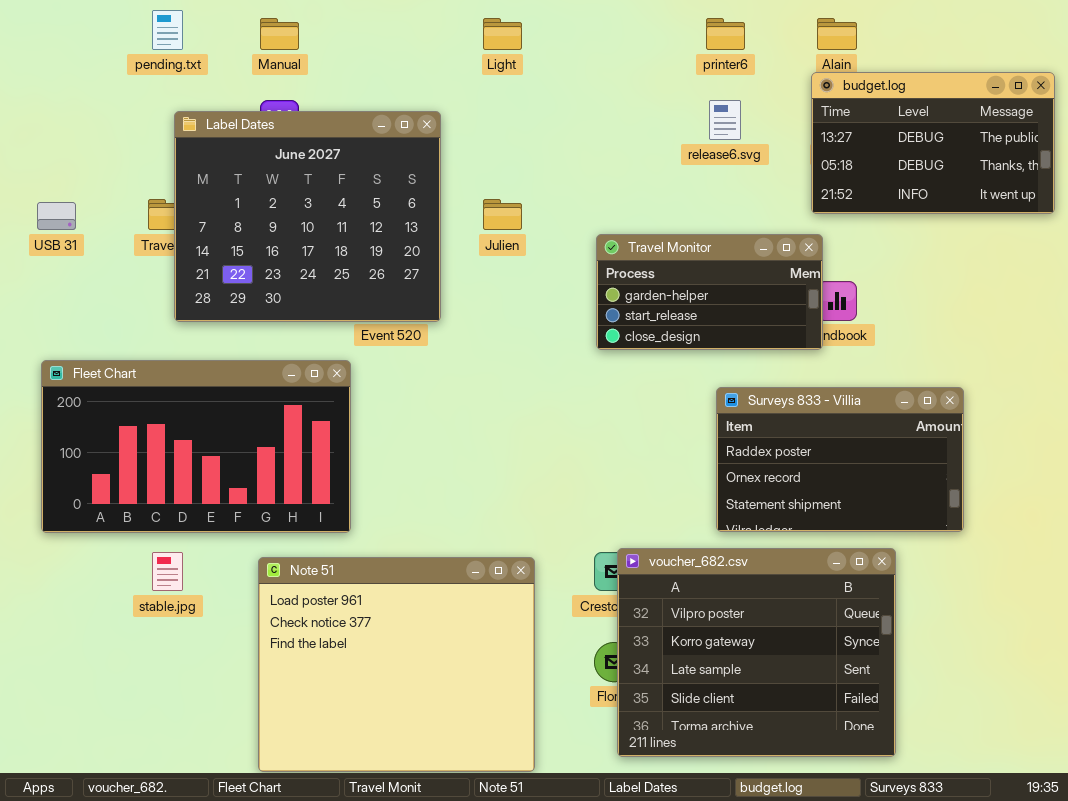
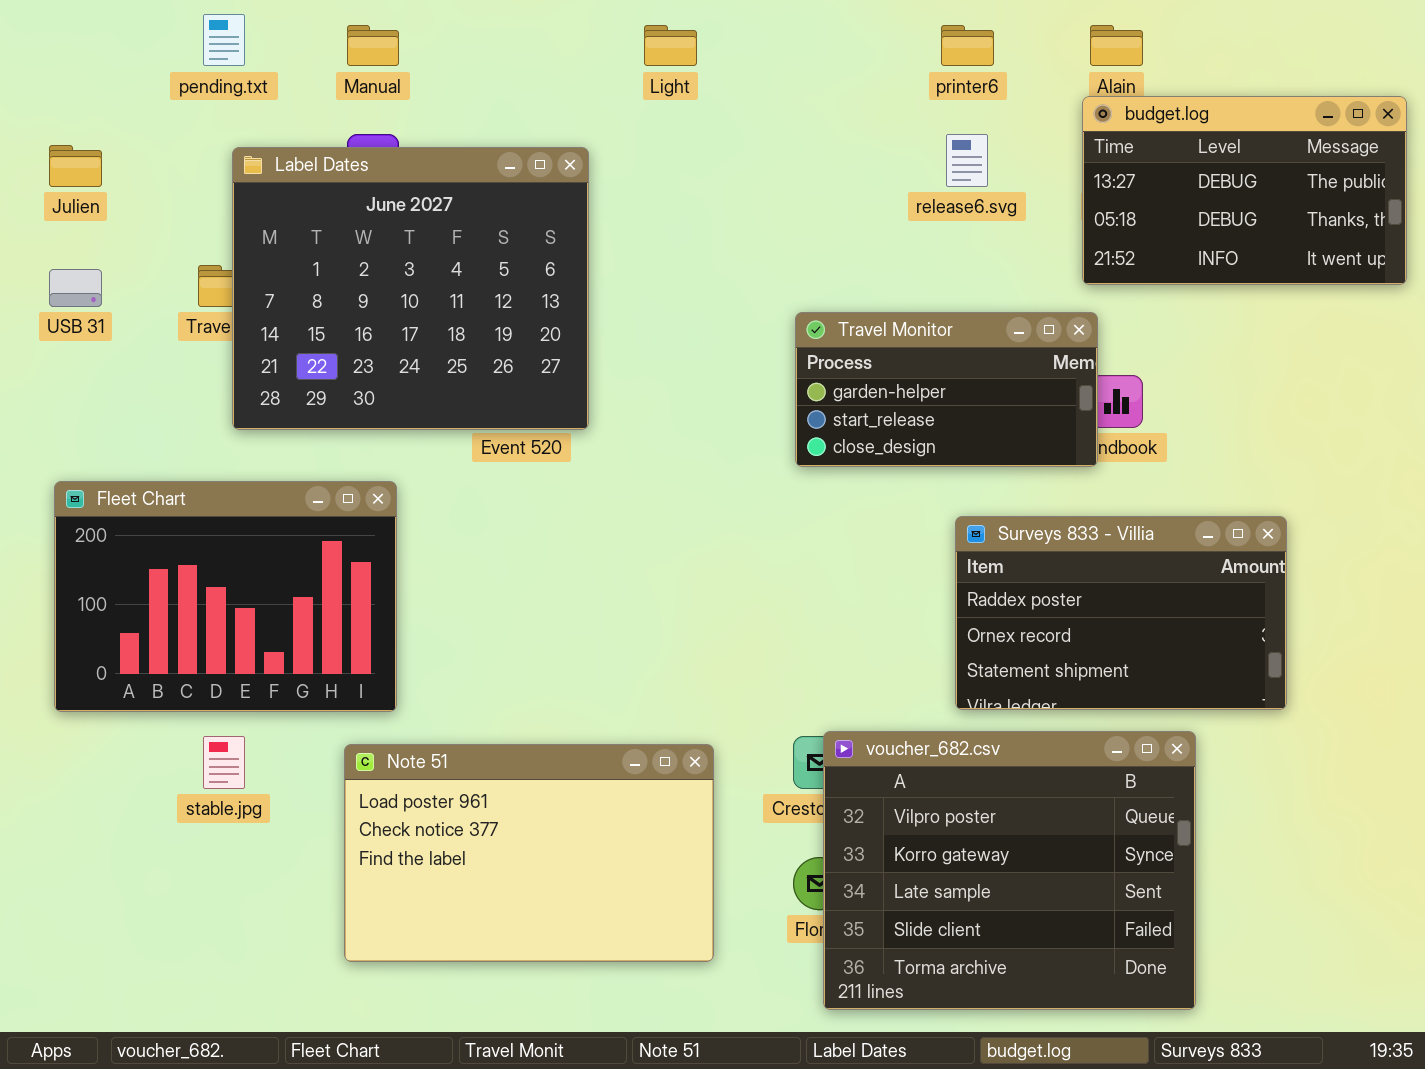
Julien: [483,199,522,230] -> [49,145,102,187], moved
Fleet Chart: [41,360,351,533] -> [54,481,397,712], resized
Note 51: [258,557,535,772] -> [344,744,714,962], resized

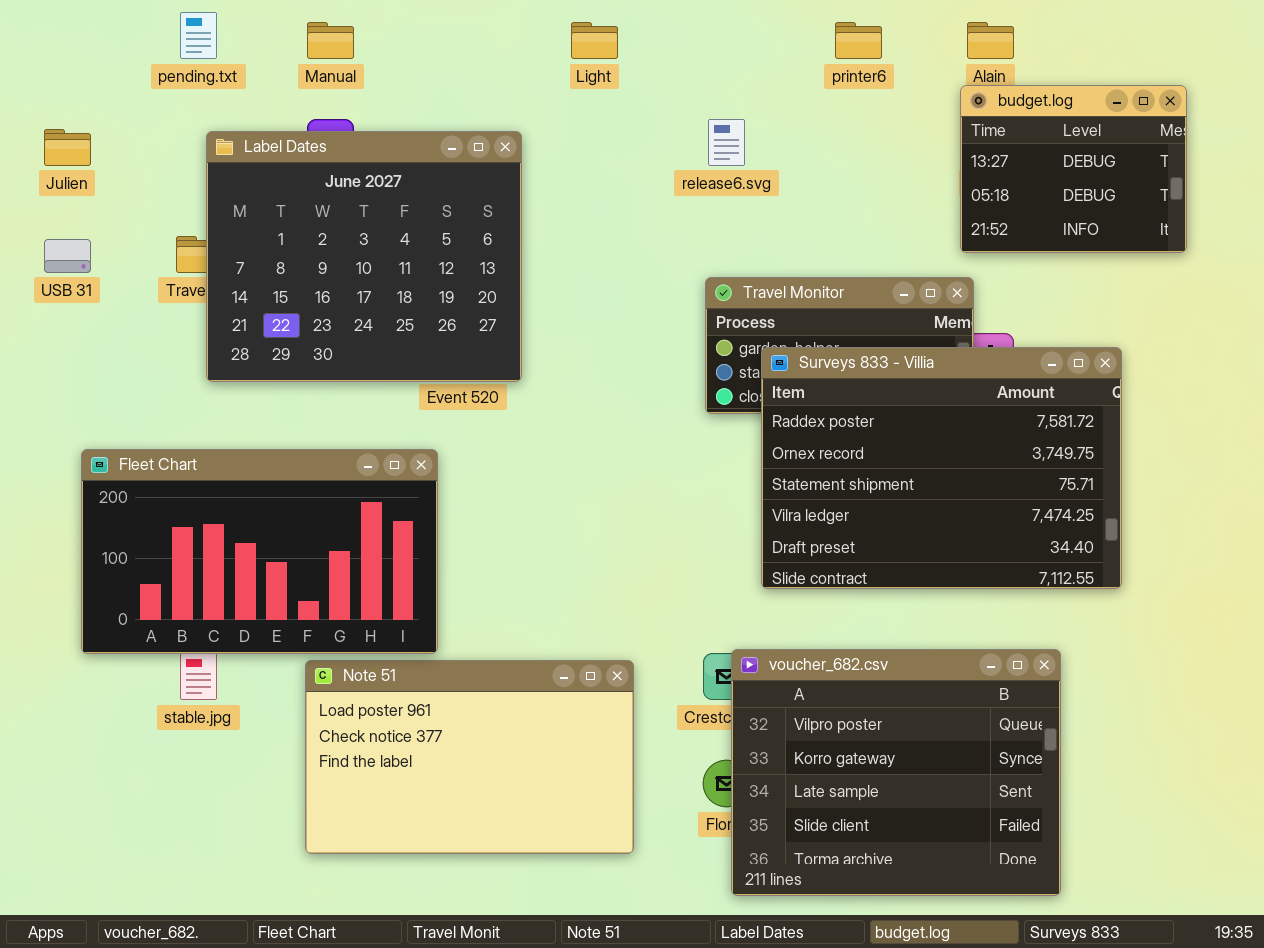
budget.log: [1082,96,1407,285] -> [960,85,1187,253], resized
release6.svg: [946,134,988,187] -> [708,119,745,166], moved
Fleet Chart: [54,481,397,712] -> [81,449,438,654], moved, resized
Surveys 833 - Villia: [955,516,1287,710] -> [761,347,1122,589], moved, resized

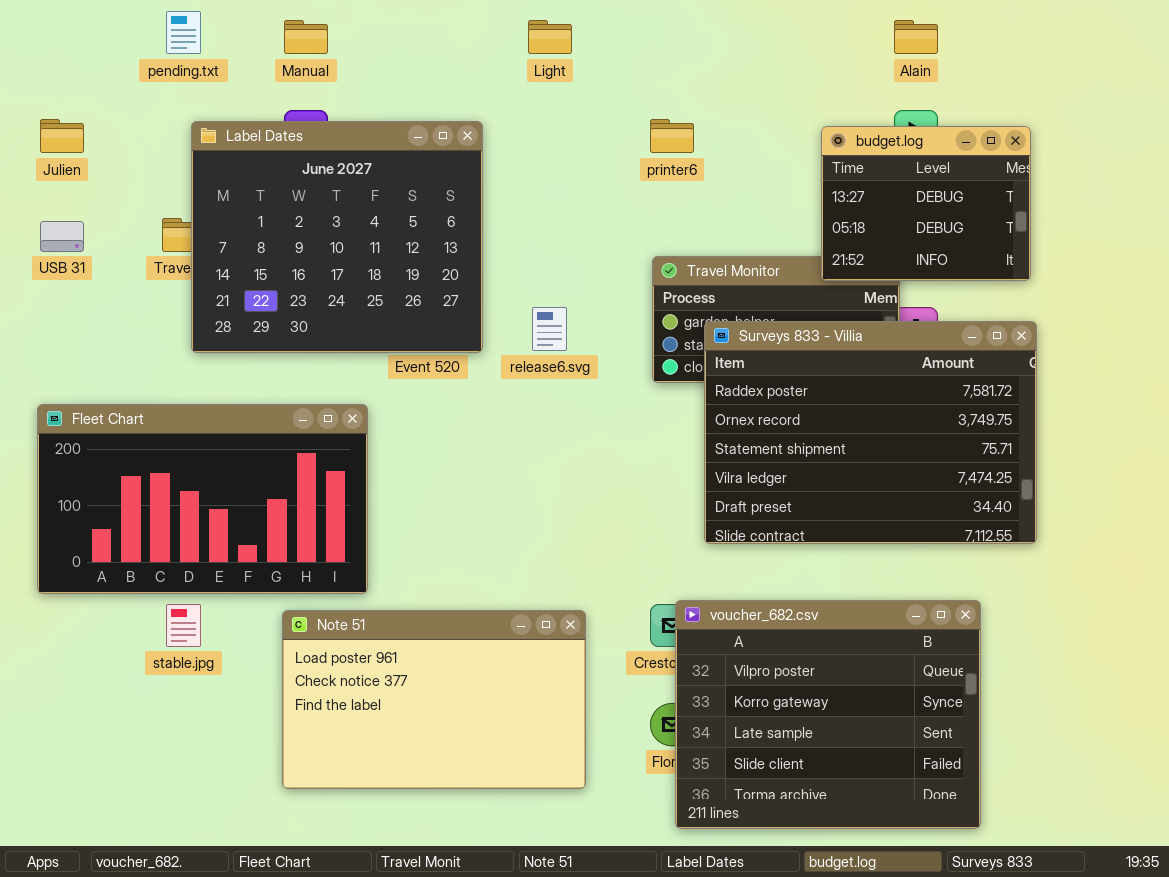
printer6: [835,22,882,59] -> [650,119,694,153], moved
budget.log: [960,85,1187,253] -> [821,126,1031,281], moved
release6.svg: [708,119,745,166] -> [532,307,567,351], moved
Fleet Chart: [81,449,438,654] -> [37,404,368,594], moved

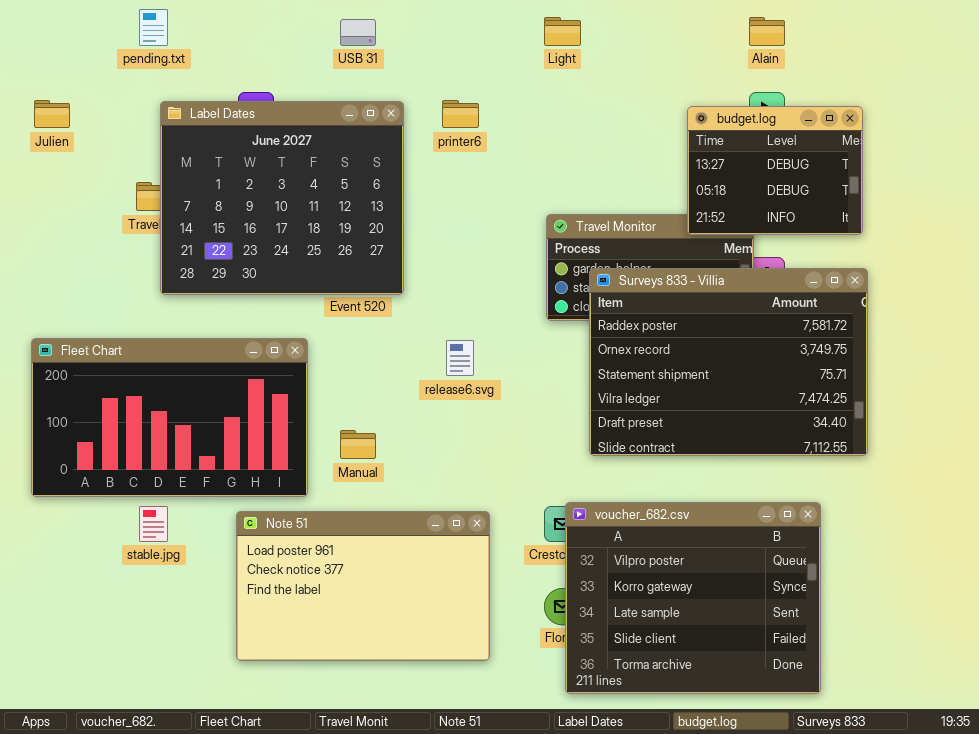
Manual: [284,20,328,54] -> [340,430,376,459], moved
Light: [528,20,572,54] -> [544,17,581,46], moved
printer6: [650,119,694,153] -> [442,100,479,128], moved
USB 31: [40,221,84,252] -> [340,19,376,46], moved
release6.svg: [532,307,567,351] -> [446,340,474,376], moved

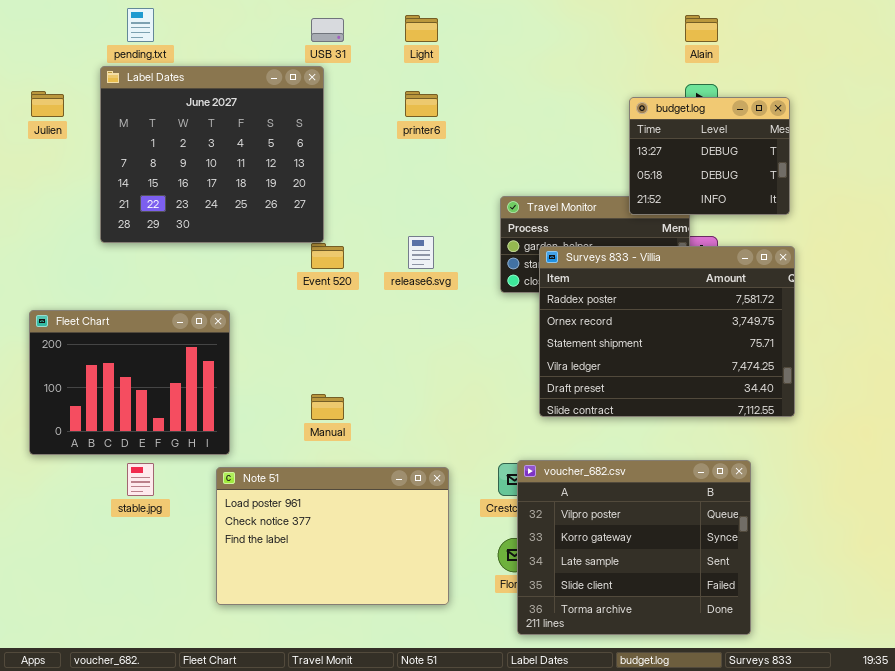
Light: [544,17,581,46] -> [405,15,438,42], moved
Label Dates: [160,101,404,295] -> [100,66,324,243], moved
Fleet Chart: [31,338,308,497] -> [29,310,230,455], resized
release6.svg: [446,340,474,376] -> [408,236,434,269], moved

